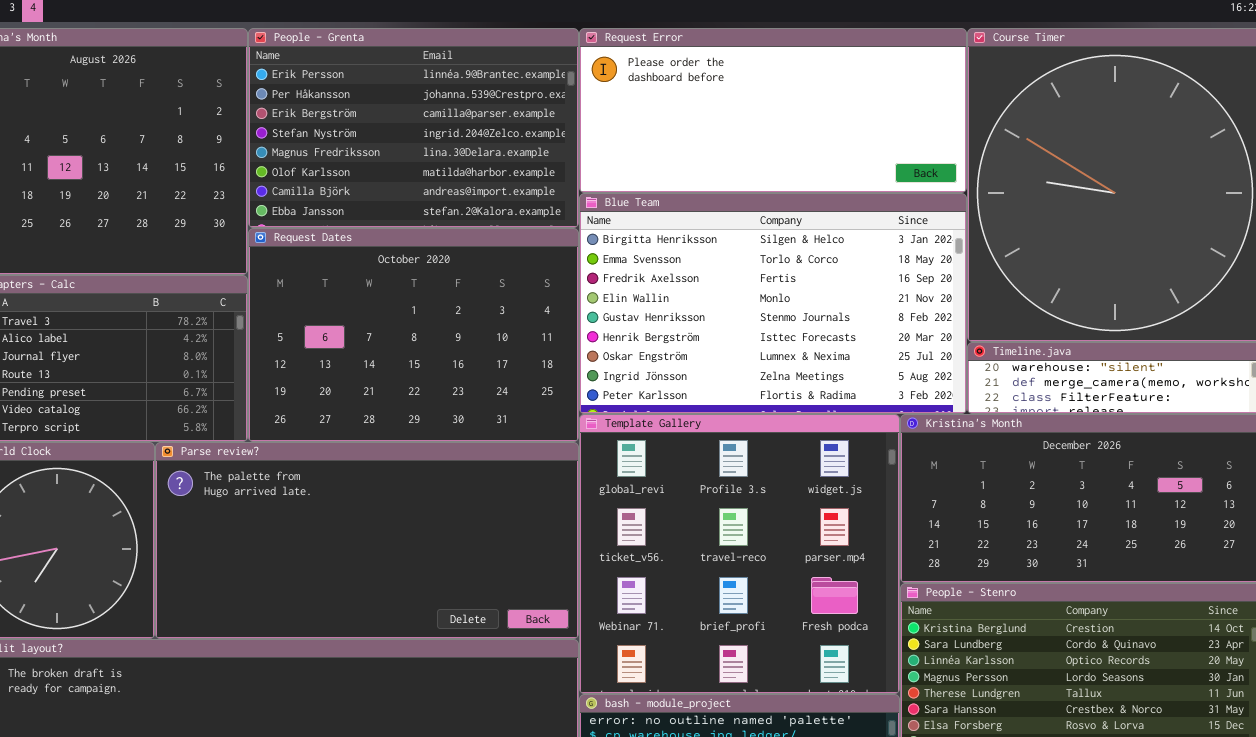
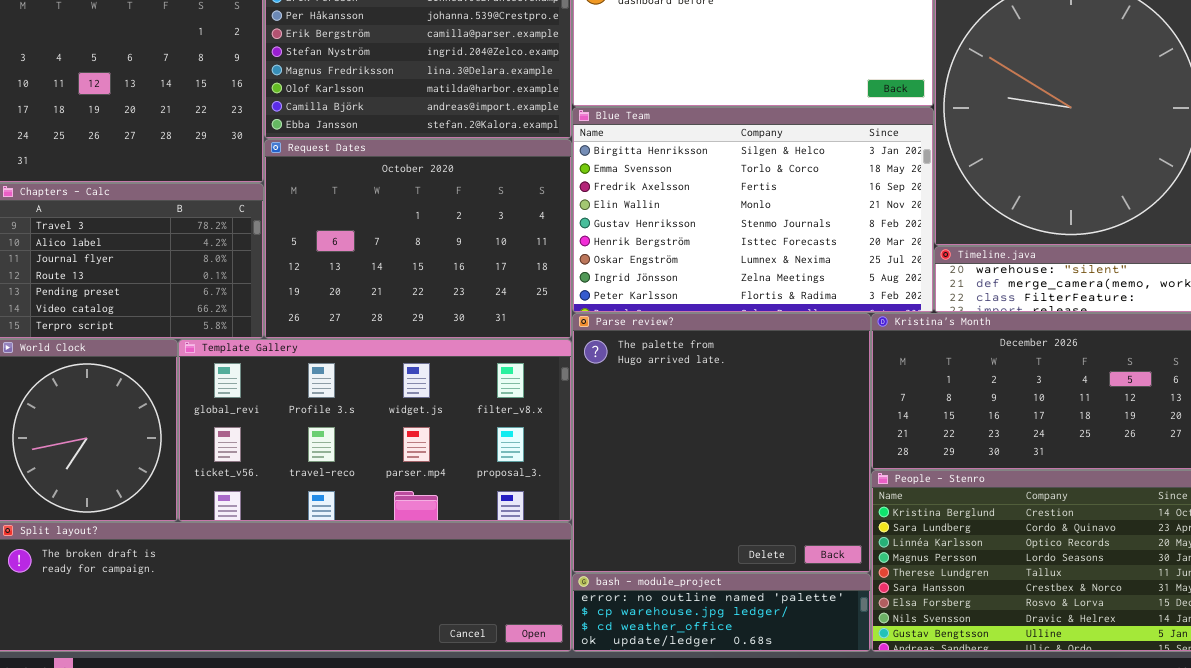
Template Gallery: [579,414,900,694] -> [178,339,572,522], moved, resized
Parse review?: [155,442,579,639] -> [572,313,871,573], moved, resized

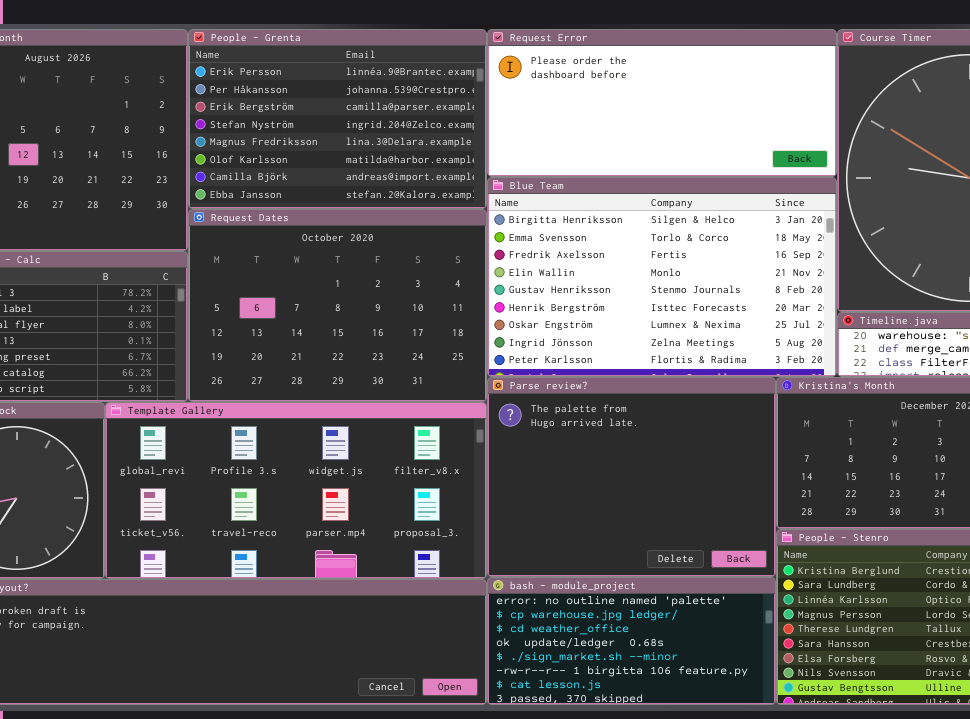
Parse review?: [572,313,871,573] -> [487,377,776,577], resized
bash - module_project: [572,573,871,652] -> [487,577,776,705], resized

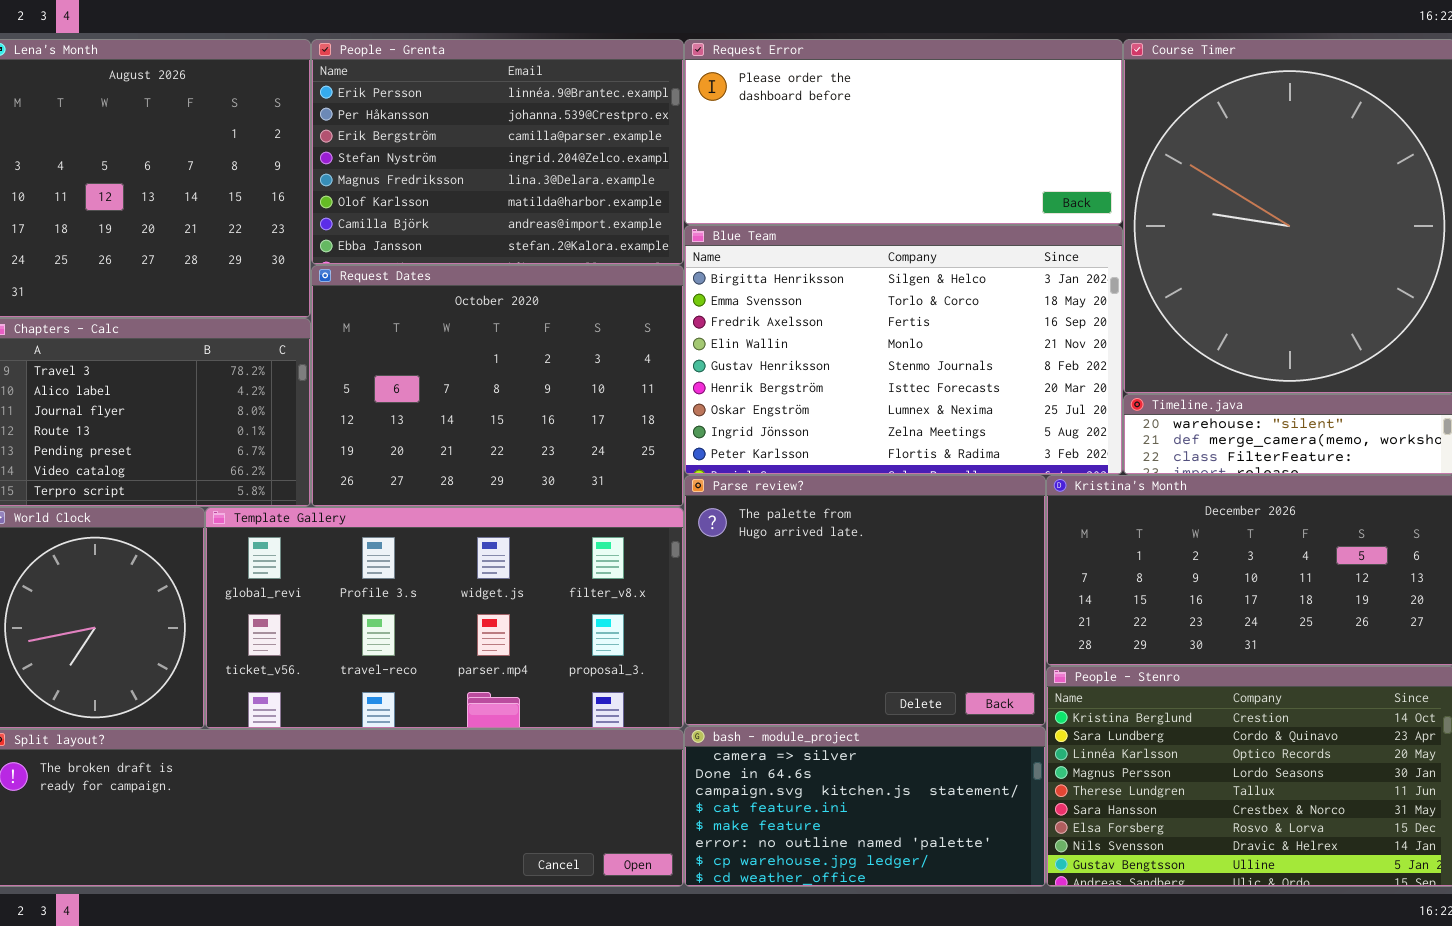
bash - module_project: [487,577,776,705] -> [684,726,1046,887], scrolled up 5 rows

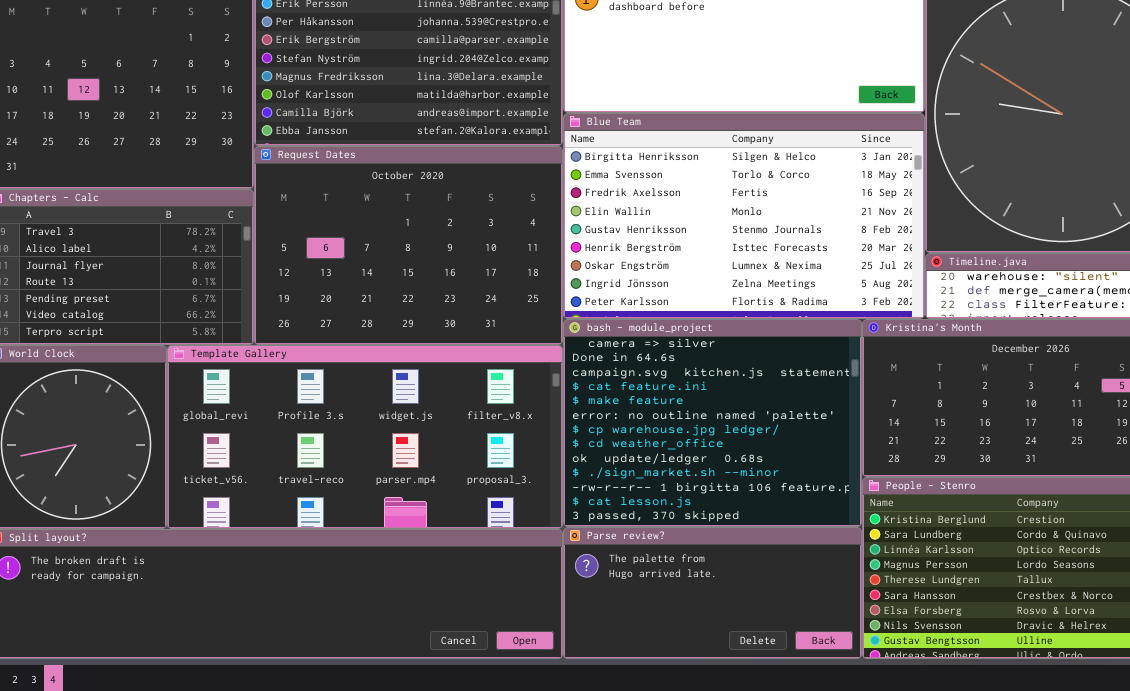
Parse review?: [684,475,1046,726] -> [563,527,862,659], moved, resized
bash - module_project: [684,726,1046,887] -> [563,319,862,527], moved, resized

